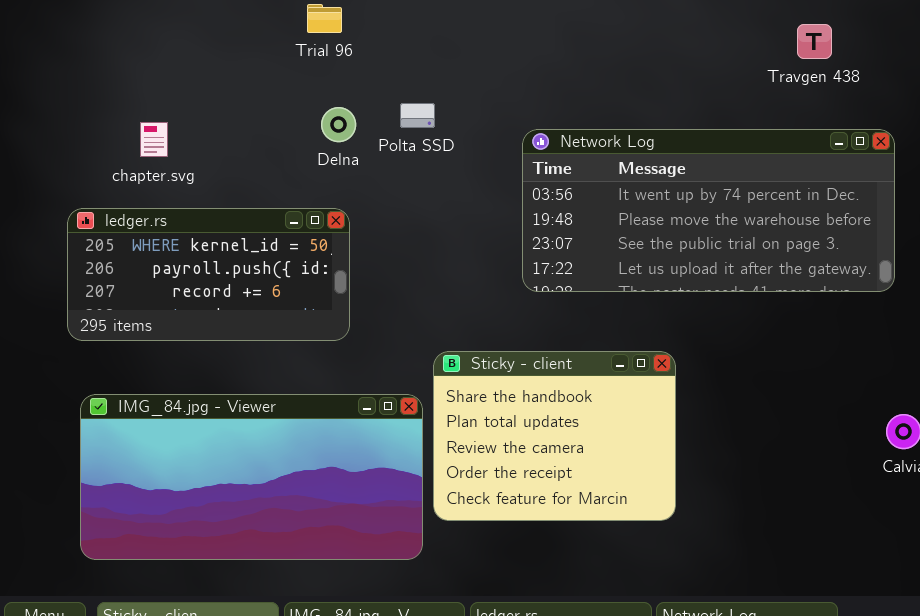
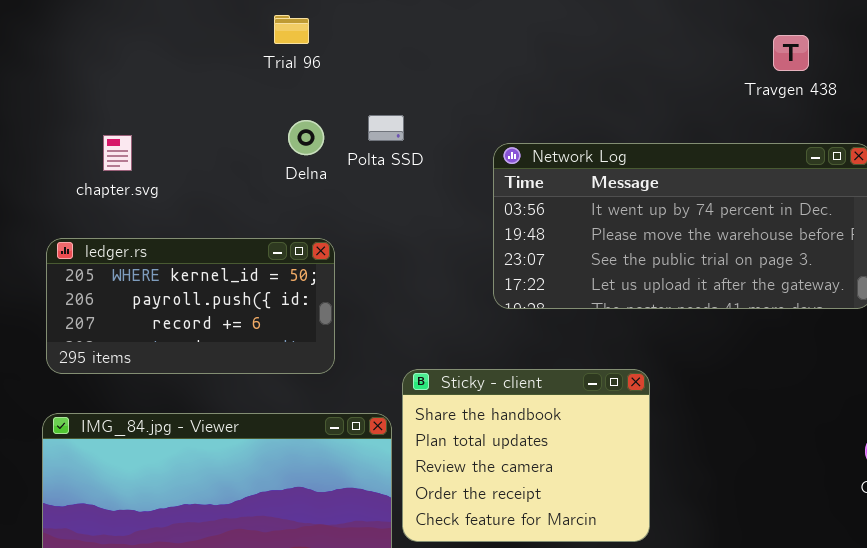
ledger.rs: [67,208,350,341] -> [46,238,335,374], moved

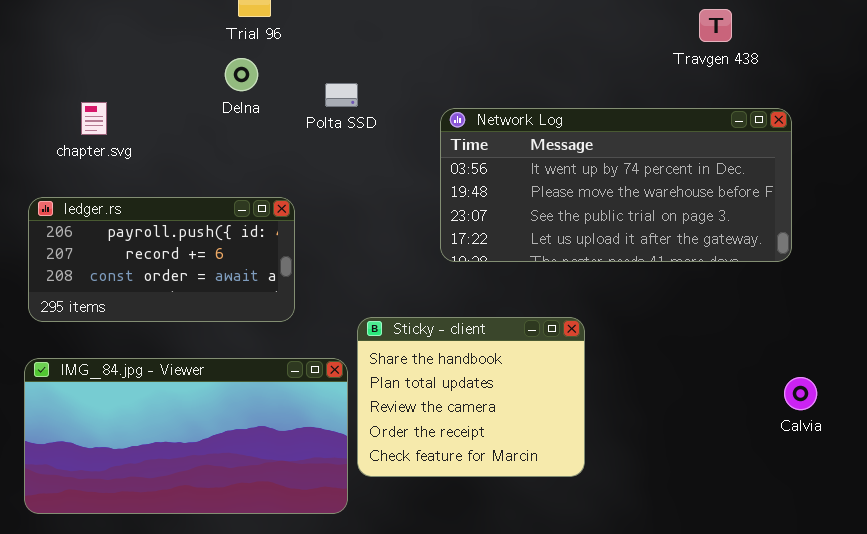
Delna: [288,120,324,155] -> [225,58,258,91], moved
ledger.rs: [46,238,335,374] -> [28,197,295,322], scrolled down 1 row

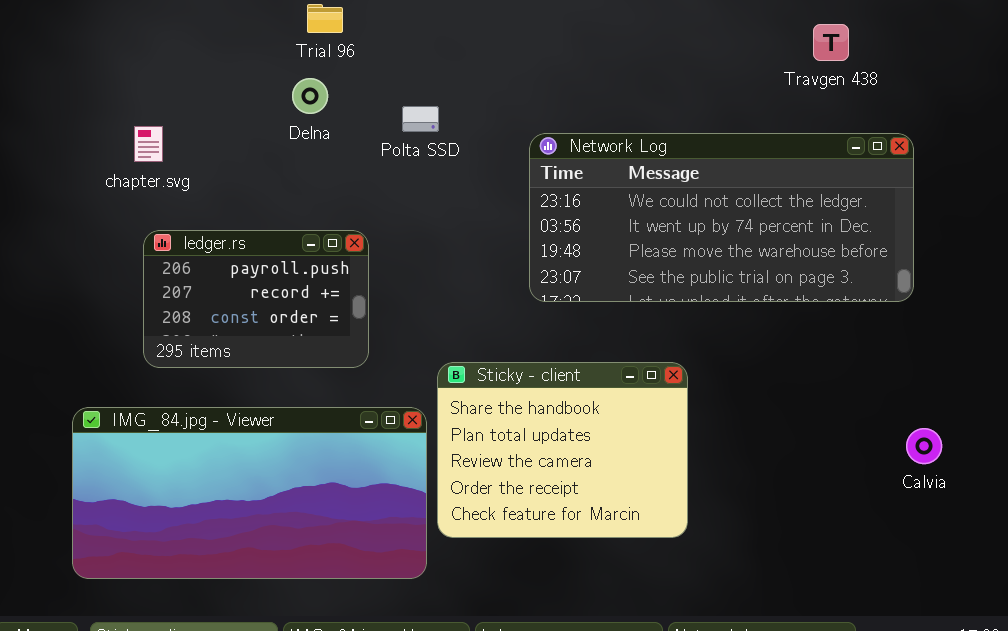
Network Log: [440,108,792,262] -> [529,133,914,302], scrolled up 1 row
ledger.rs: [28,197,295,322] -> [143,230,369,368], resized

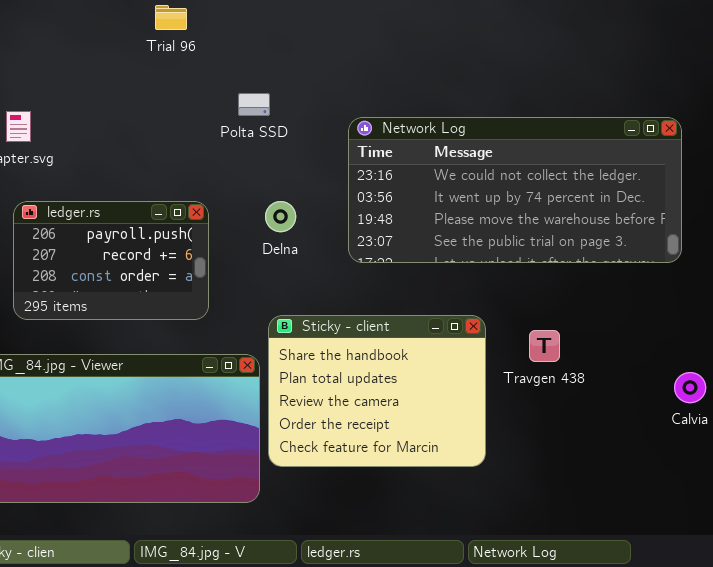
Travgen 438: [813,24,849,61] -> [529,330,560,362], moved
Delna: [292,78,328,114] -> [265,201,296,232], moved

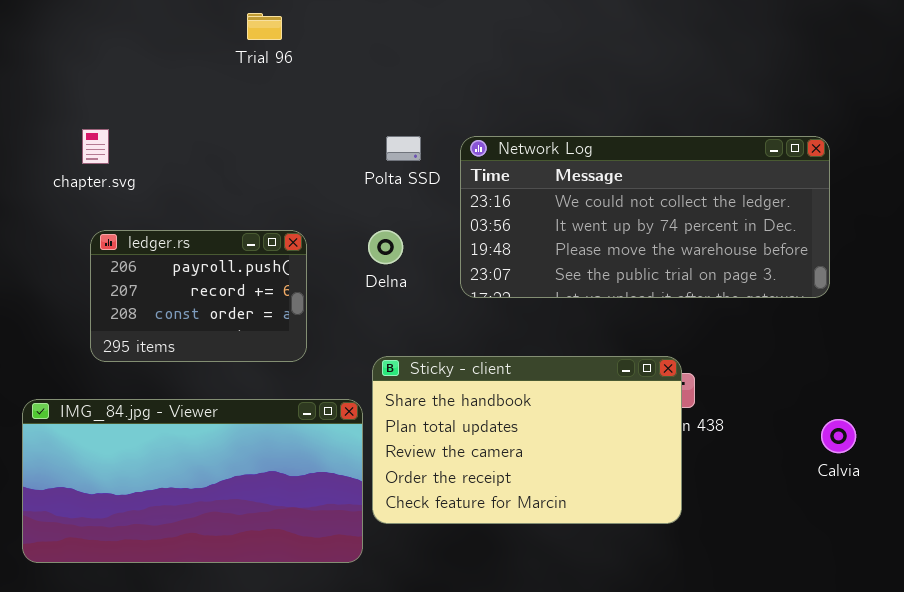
Polta SSD: [238,93,270,116] -> [386,136,421,161], moved
Sticky - client: [268,315,486,467] -> [372,356,682,524], resized

